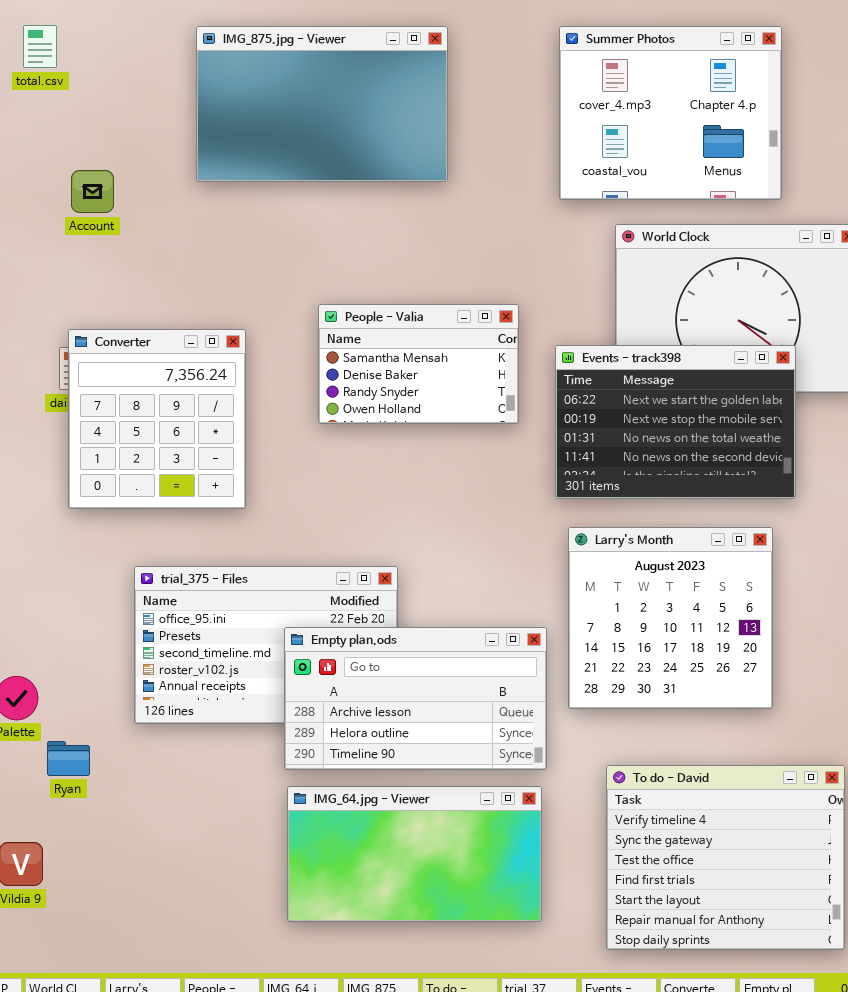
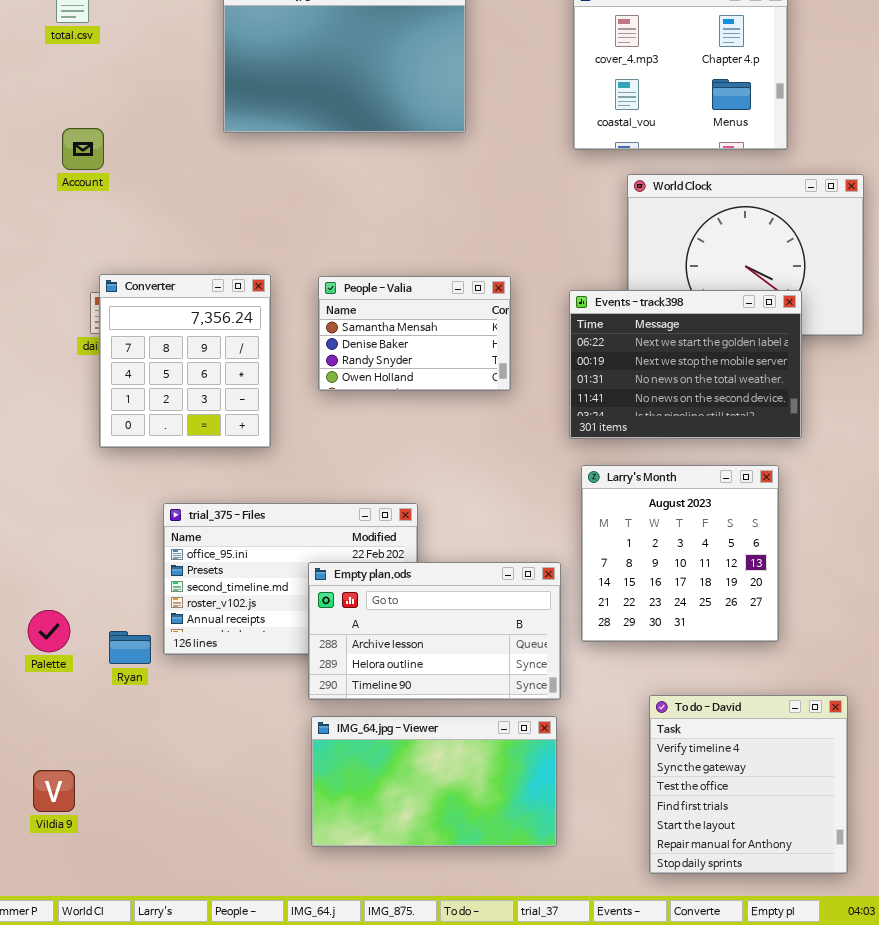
Account: [71,170,114,213] -> [62,128,104,170], moved
People - Valia: [318,304,519,424] -> [318,276,511,391], moved
Ryan: [47,741,90,776] -> [109,631,151,664], moved
To do - David: [606,765,845,950] -> [649,695,848,874], resized

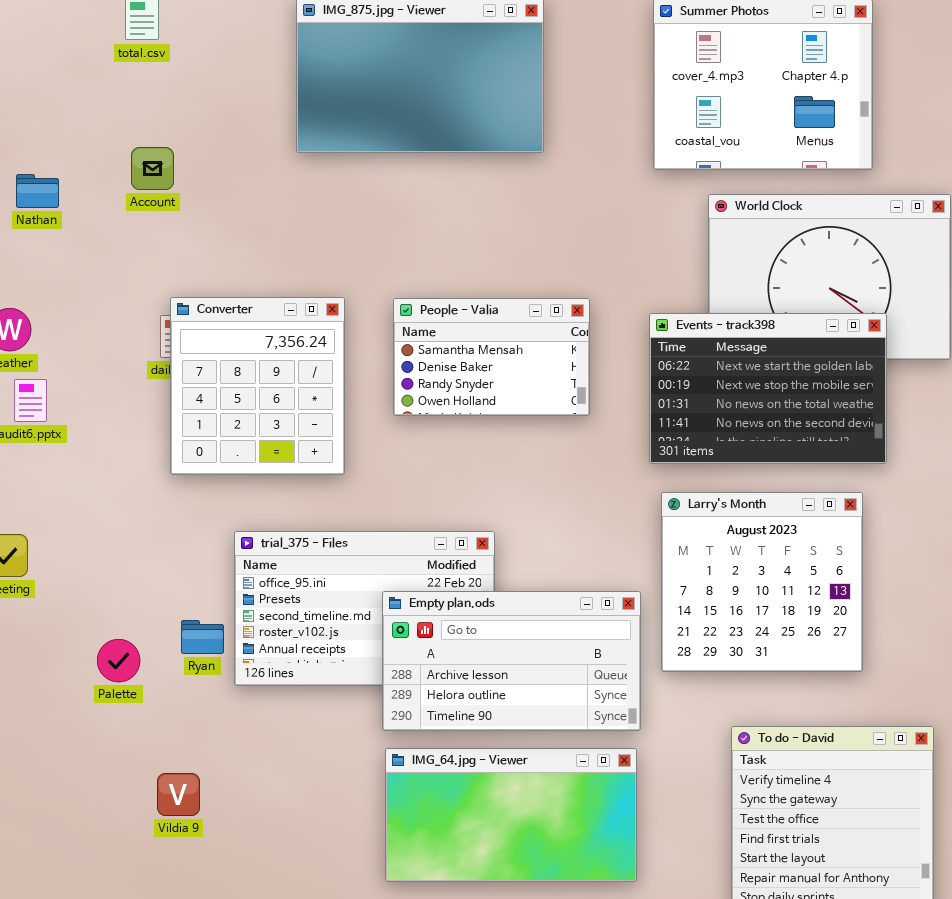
Ryan: [109,631,151,664] -> [181,620,224,654], moved
Vildia 9: [33,770,75,812] -> [157,773,200,816], moved

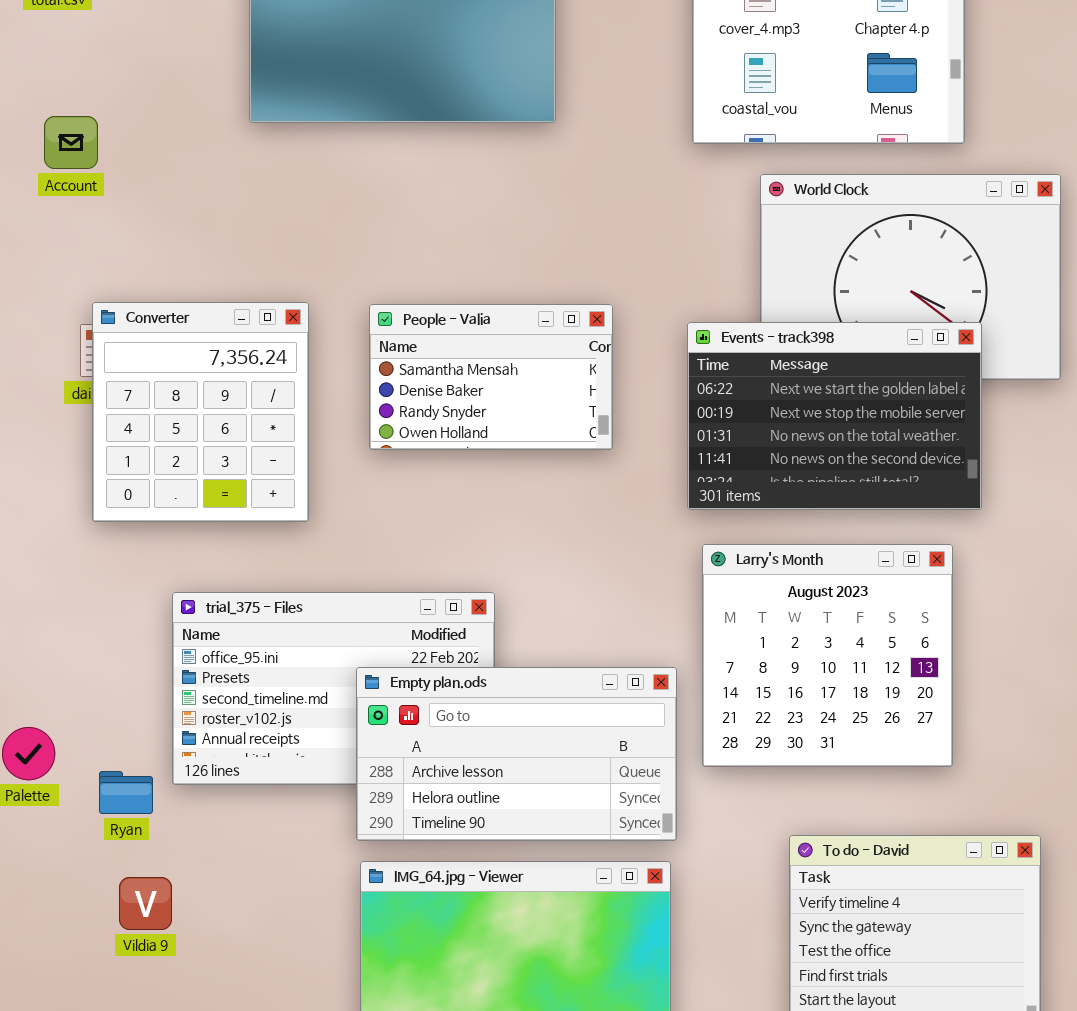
Ryan: [181,620,224,654] -> [99,771,153,814], moved
Vildia 9: [157,773,200,816] -> [119,877,172,930], moved

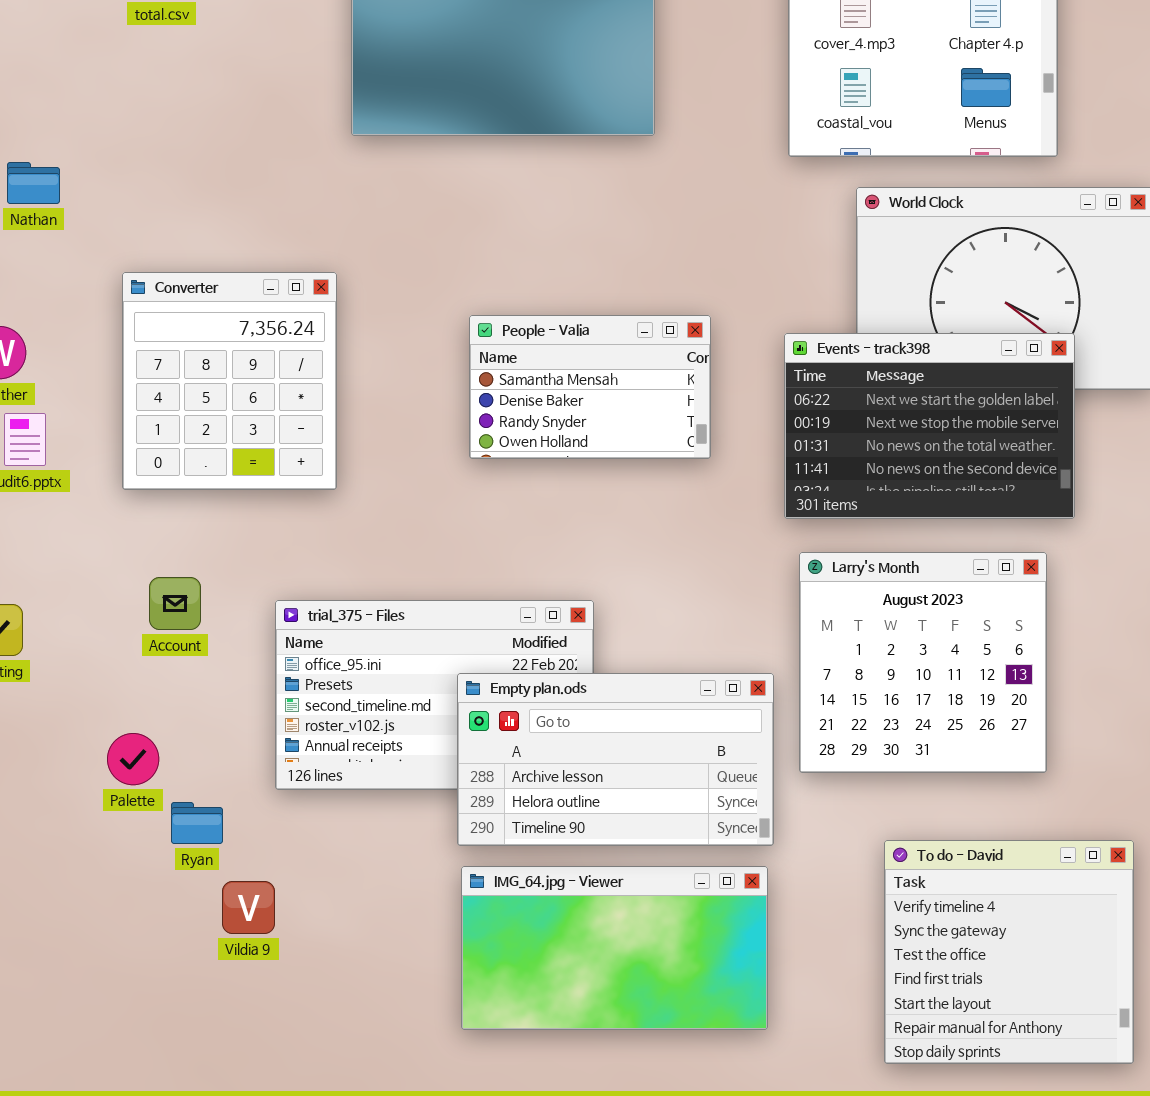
Account: [44,116,98,169] -> [149,577,201,630], moved
Converter: [92,302,309,522] -> [122,272,337,490], moved
Ryan: [99,771,153,814] -> [171,802,223,844], moved

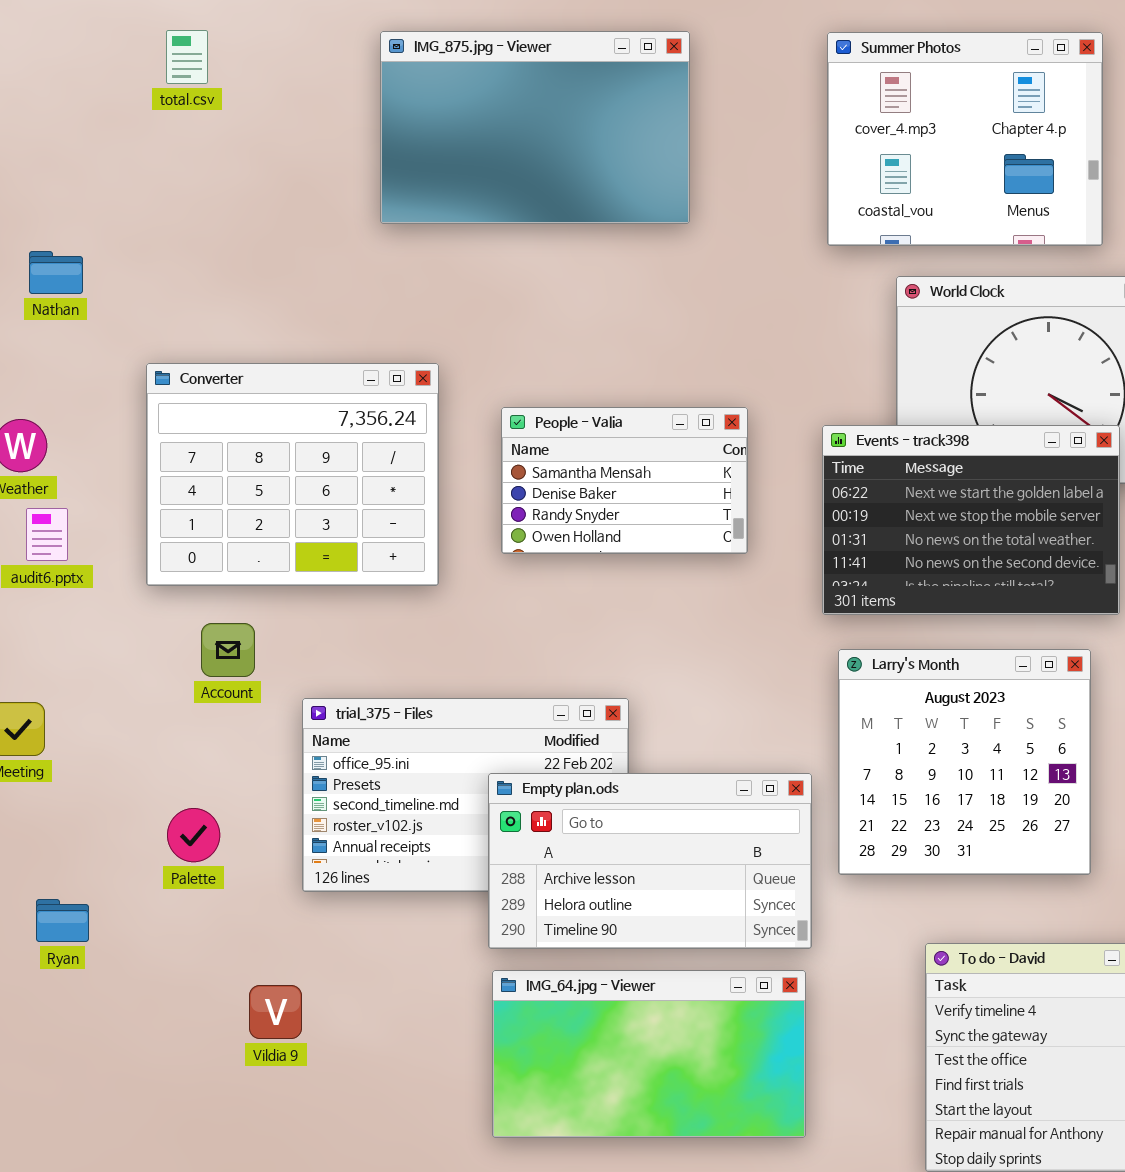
Converter: [122,272,337,490] -> [146,363,439,586], resized
Account: [149,577,201,630] -> [201,623,255,677], moved
Palette: [107,733,159,785] -> [167,808,220,862], moved
Ryan: [171,802,223,844] -> [36,899,89,942], moved

